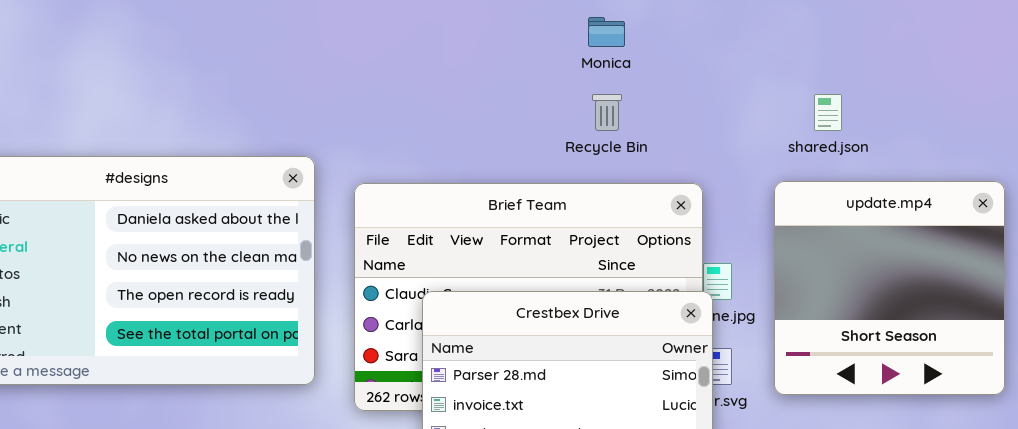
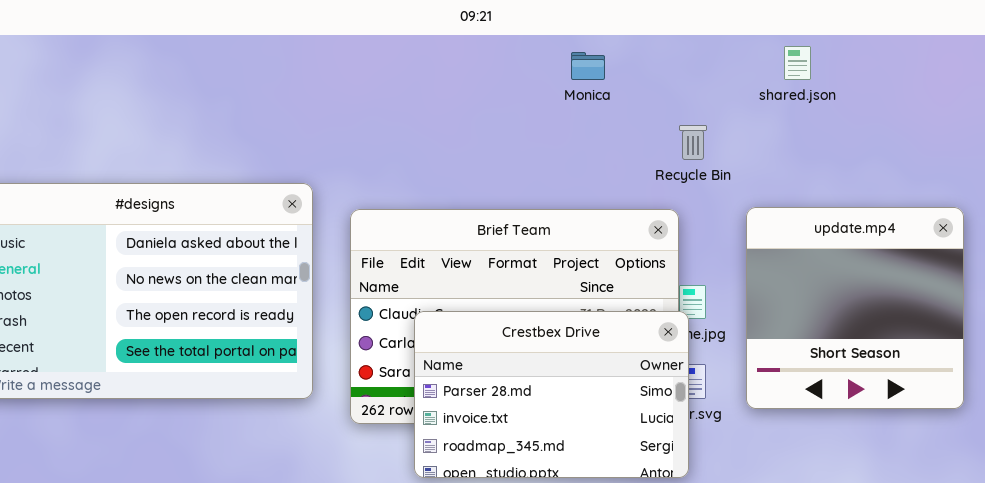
Recycle Bin: [592,94,622,131] -> [679,125,707,160], moved
shared.json: [814,94,842,131] -> [784,46,811,80], moved

